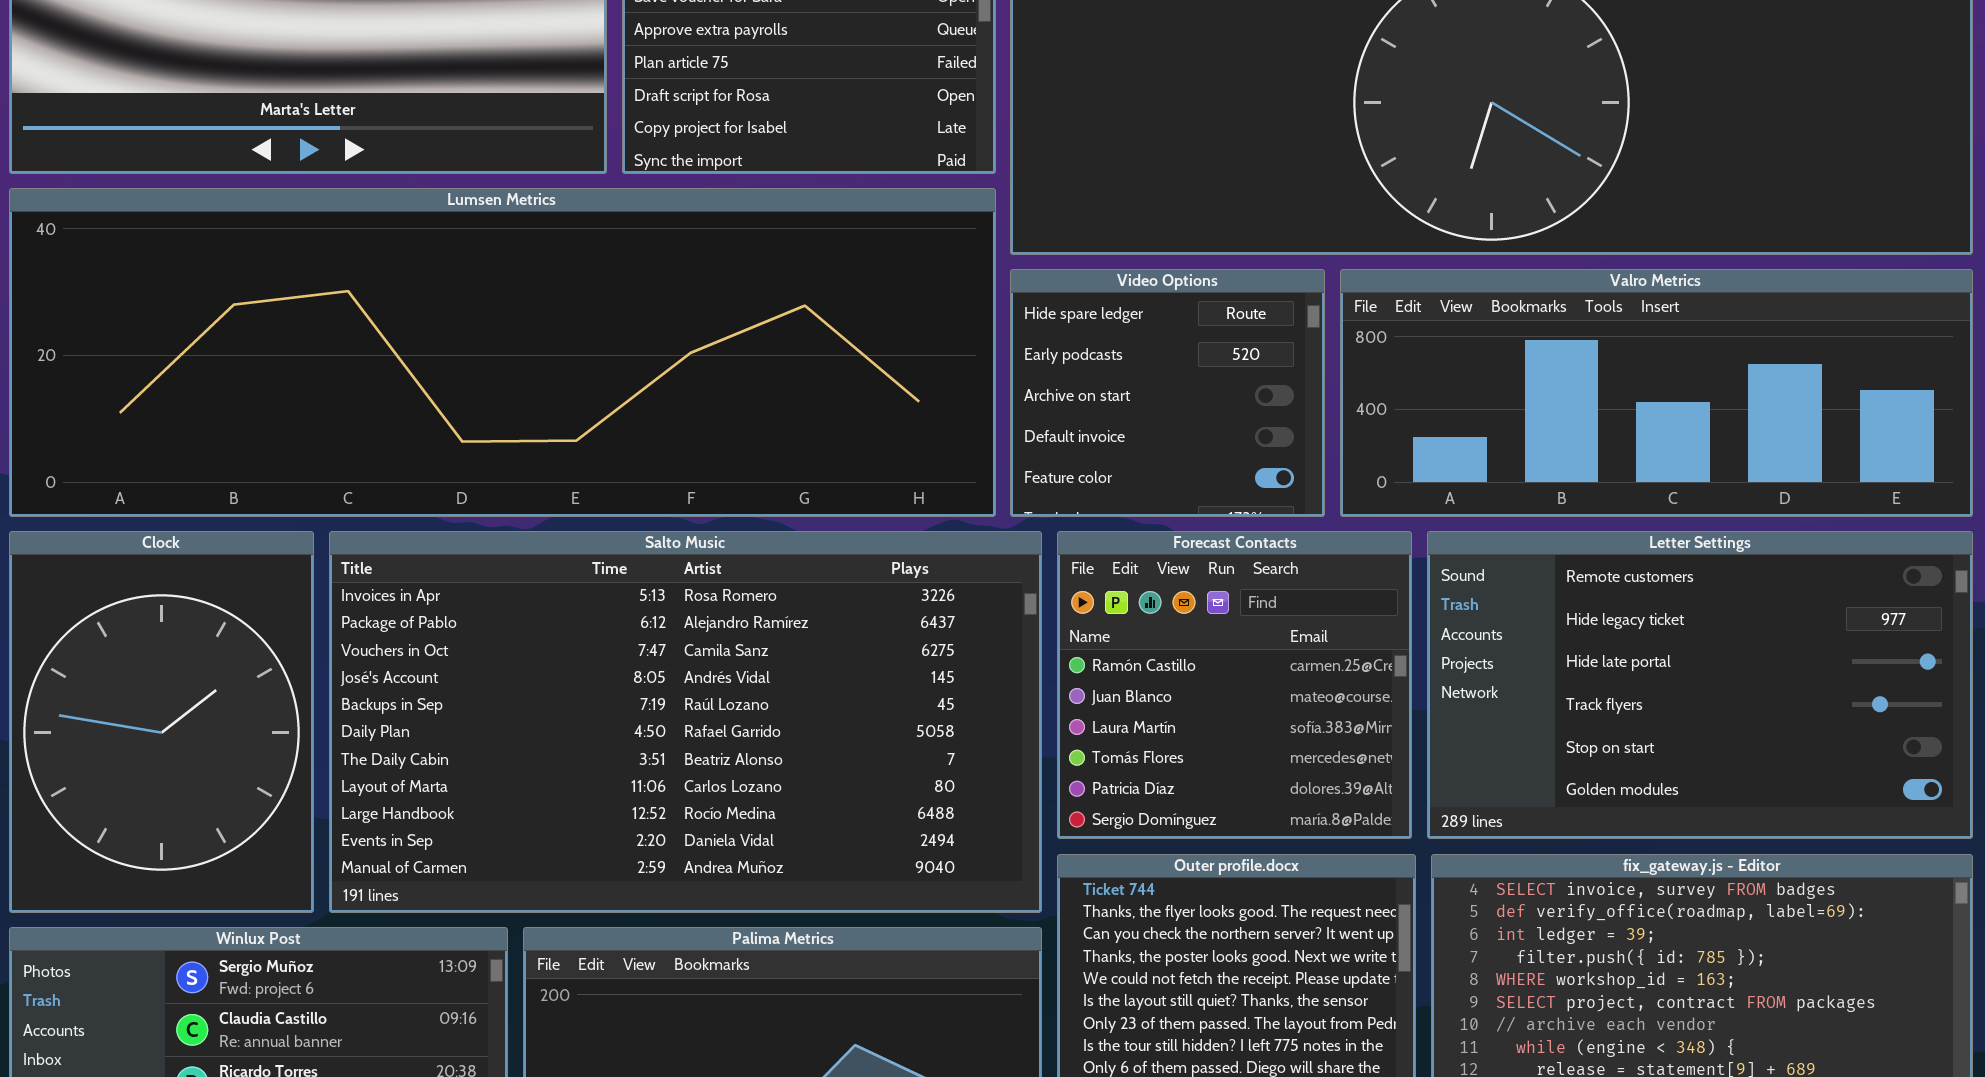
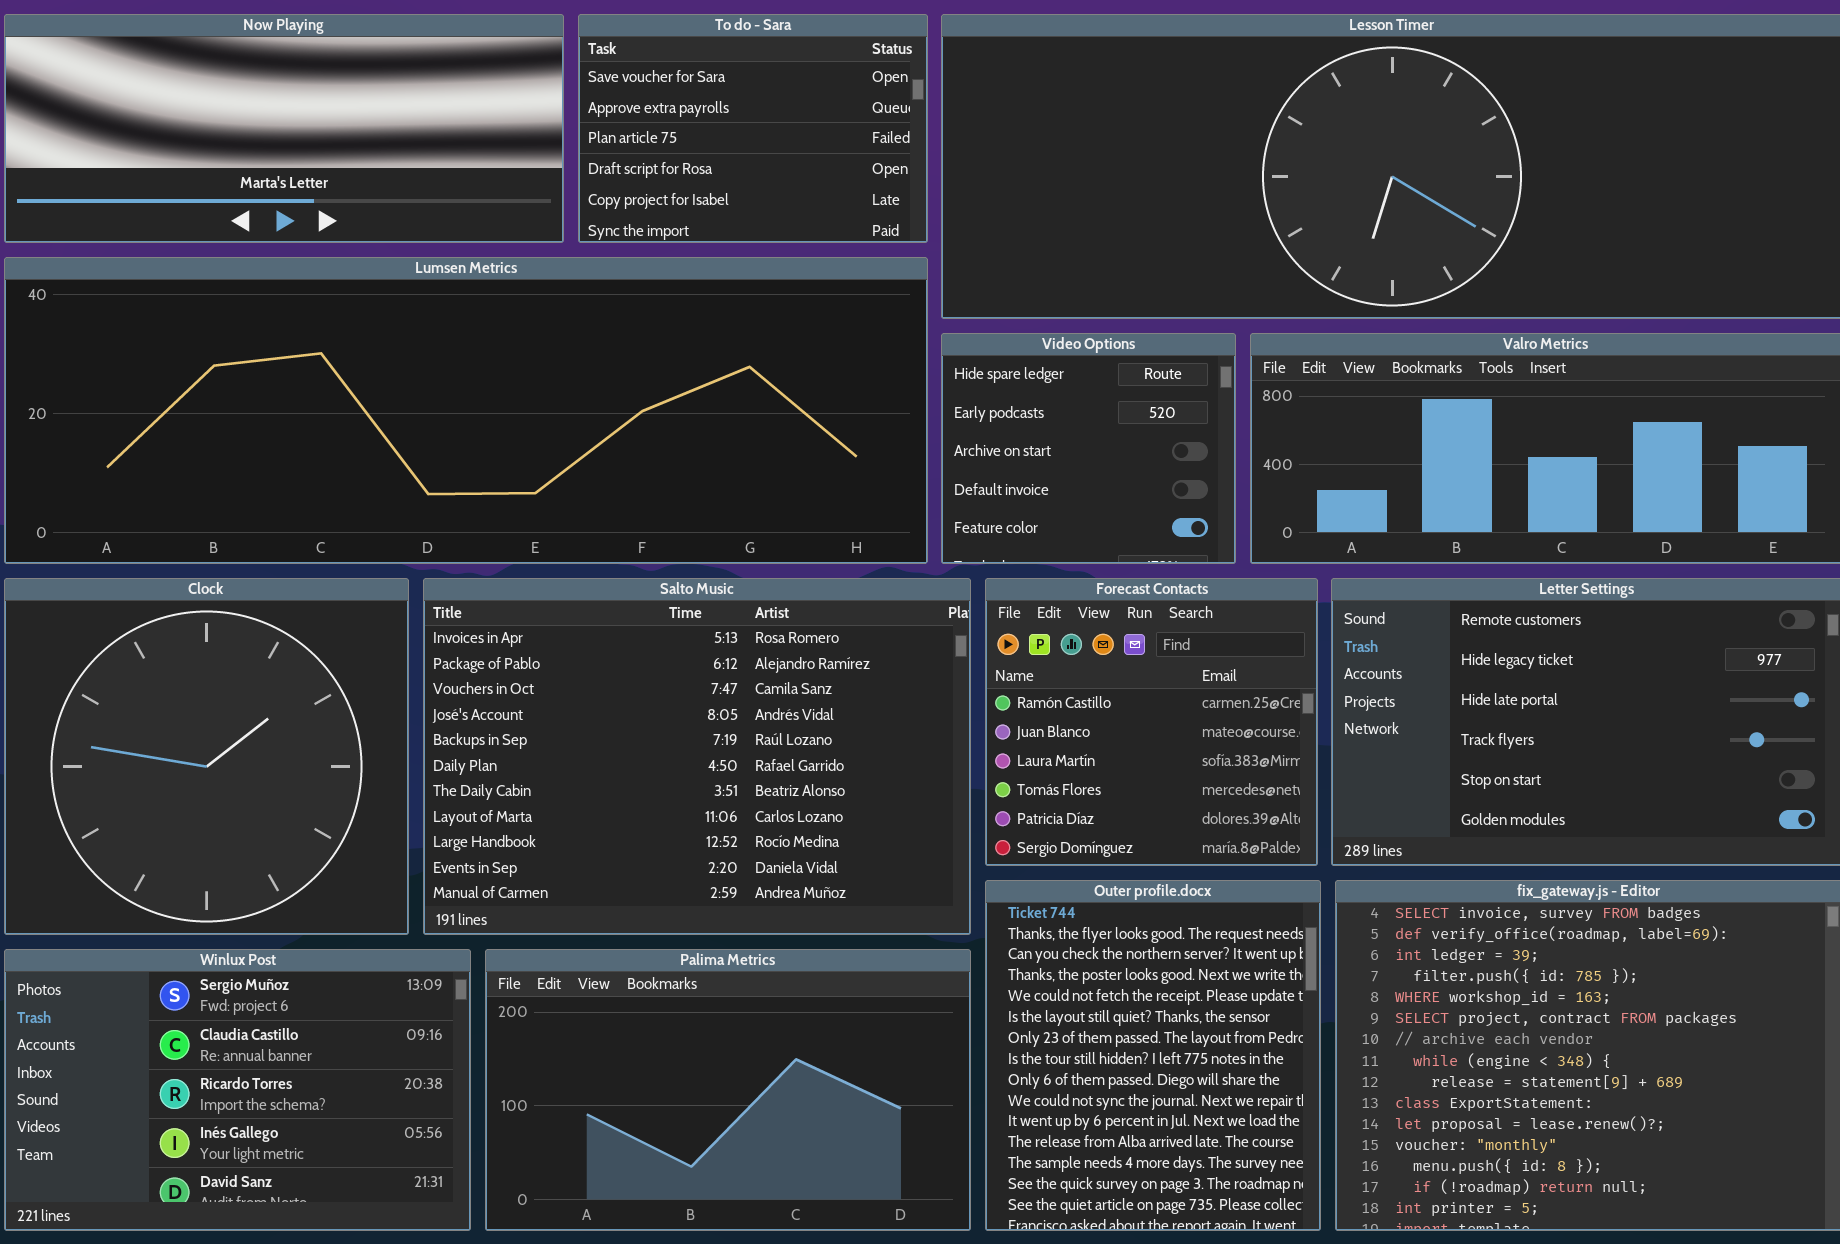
Clock: [9,531,314,913] -> [4,578,409,935], resized
Salto Music: [329,531,1042,913] -> [423,578,971,935], resized

